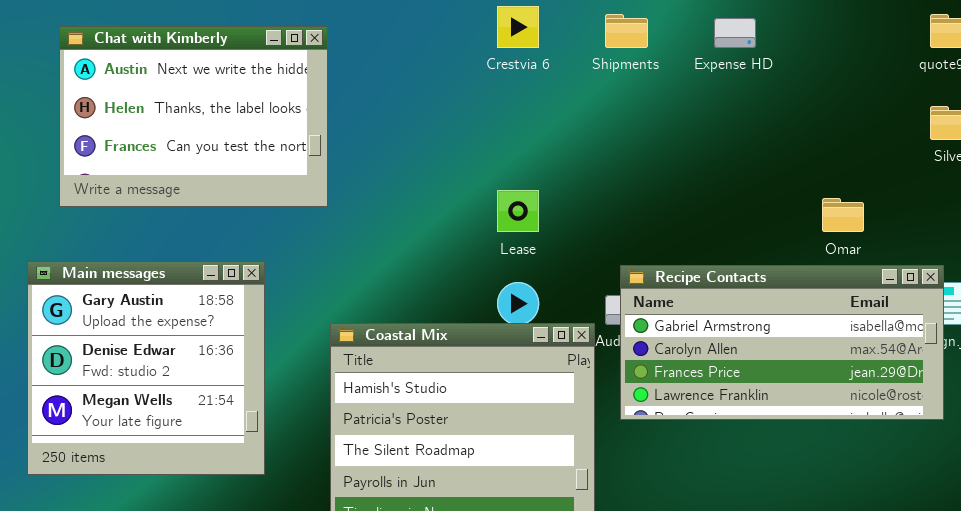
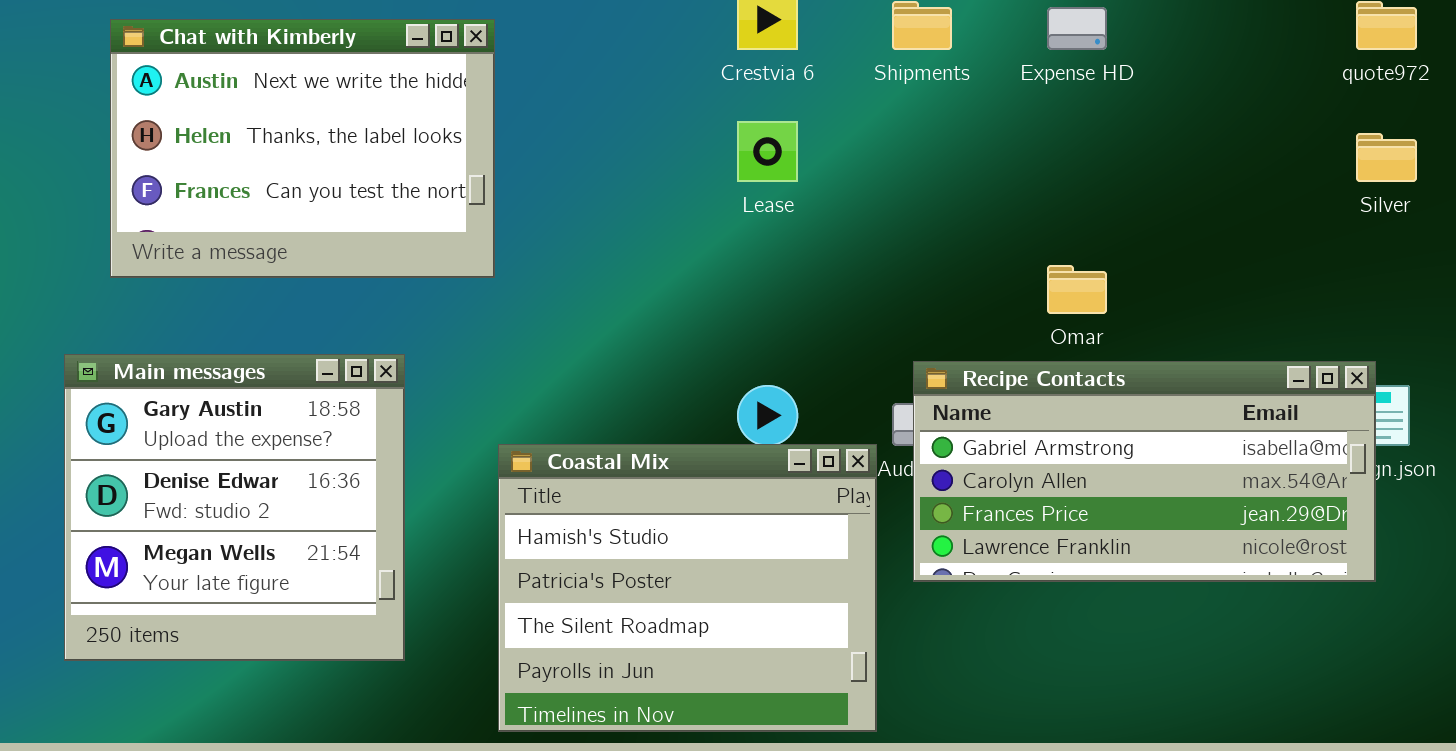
Lease: [497,190,539,232] -> [737,121,798,182], moved
Omar: [822,198,864,232] -> [1047,265,1107,314], moved

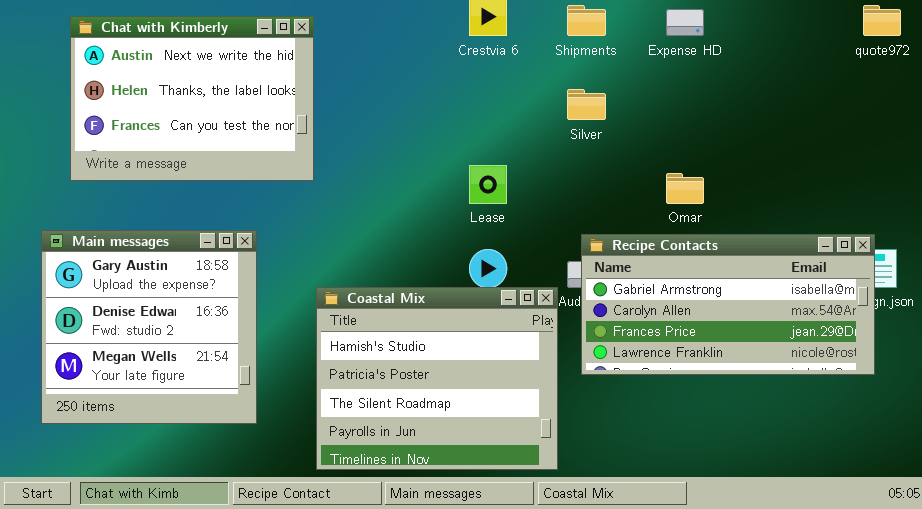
Lease: [737,121,798,182] -> [469,165,507,204], moved
Silver: [1356,133,1417,182] -> [567,89,606,120], moved

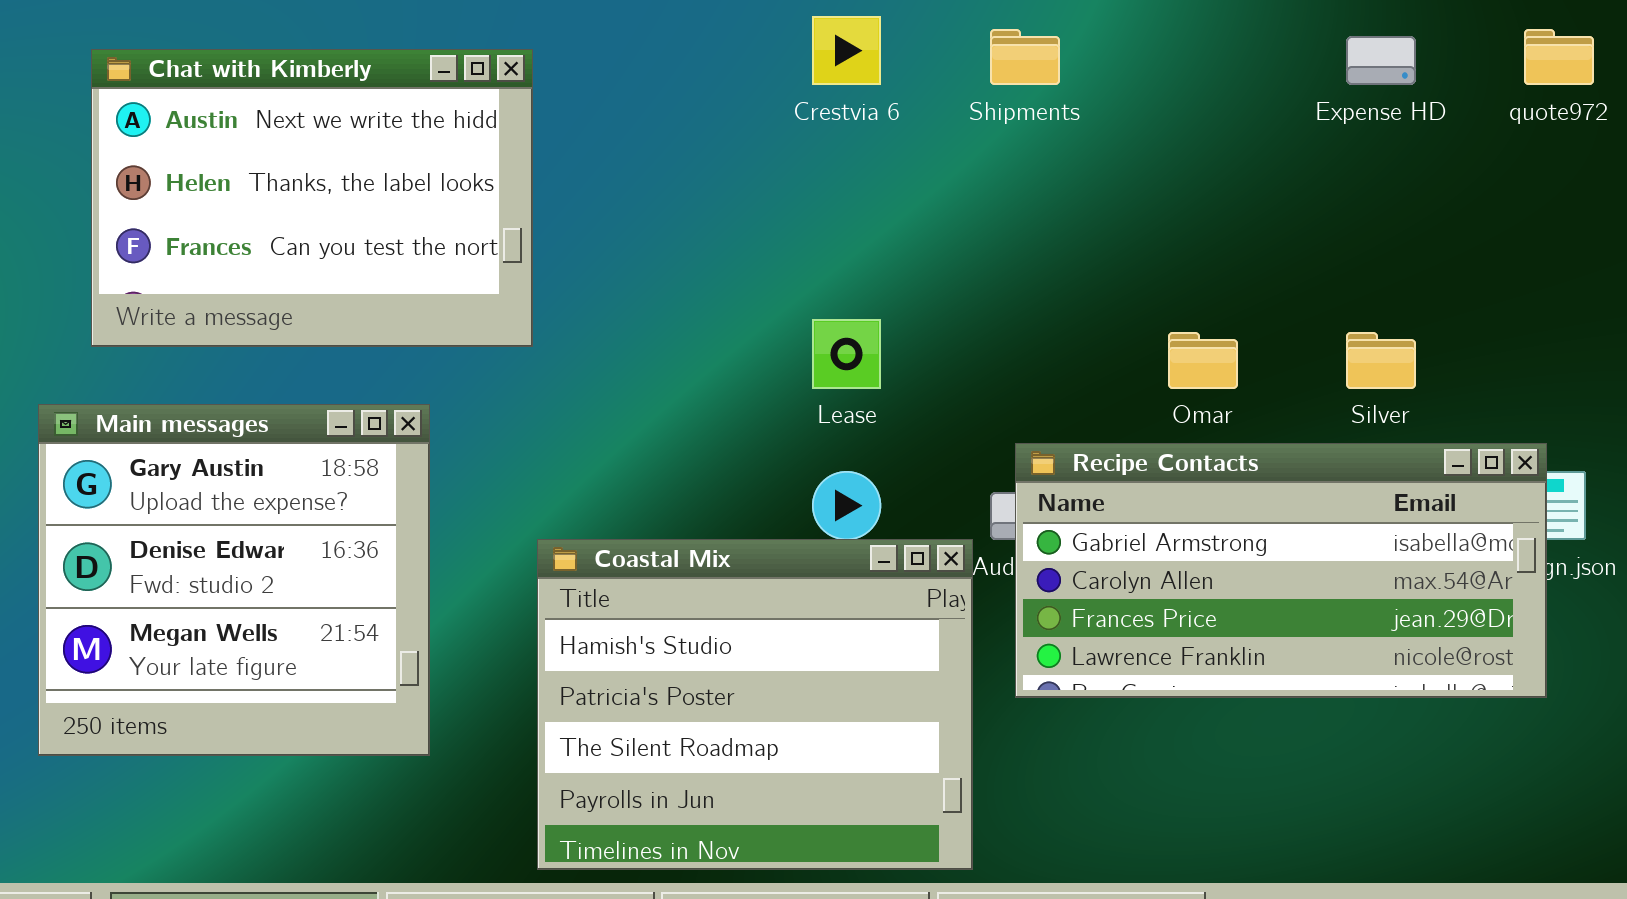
Expense HD: [666,9,704,36] -> [1346,36,1416,85], moved
Silver: [567,89,606,120] -> [1346,332,1416,389], moved
Main messages: [41,230,257,424] -> [38,404,430,756], moved

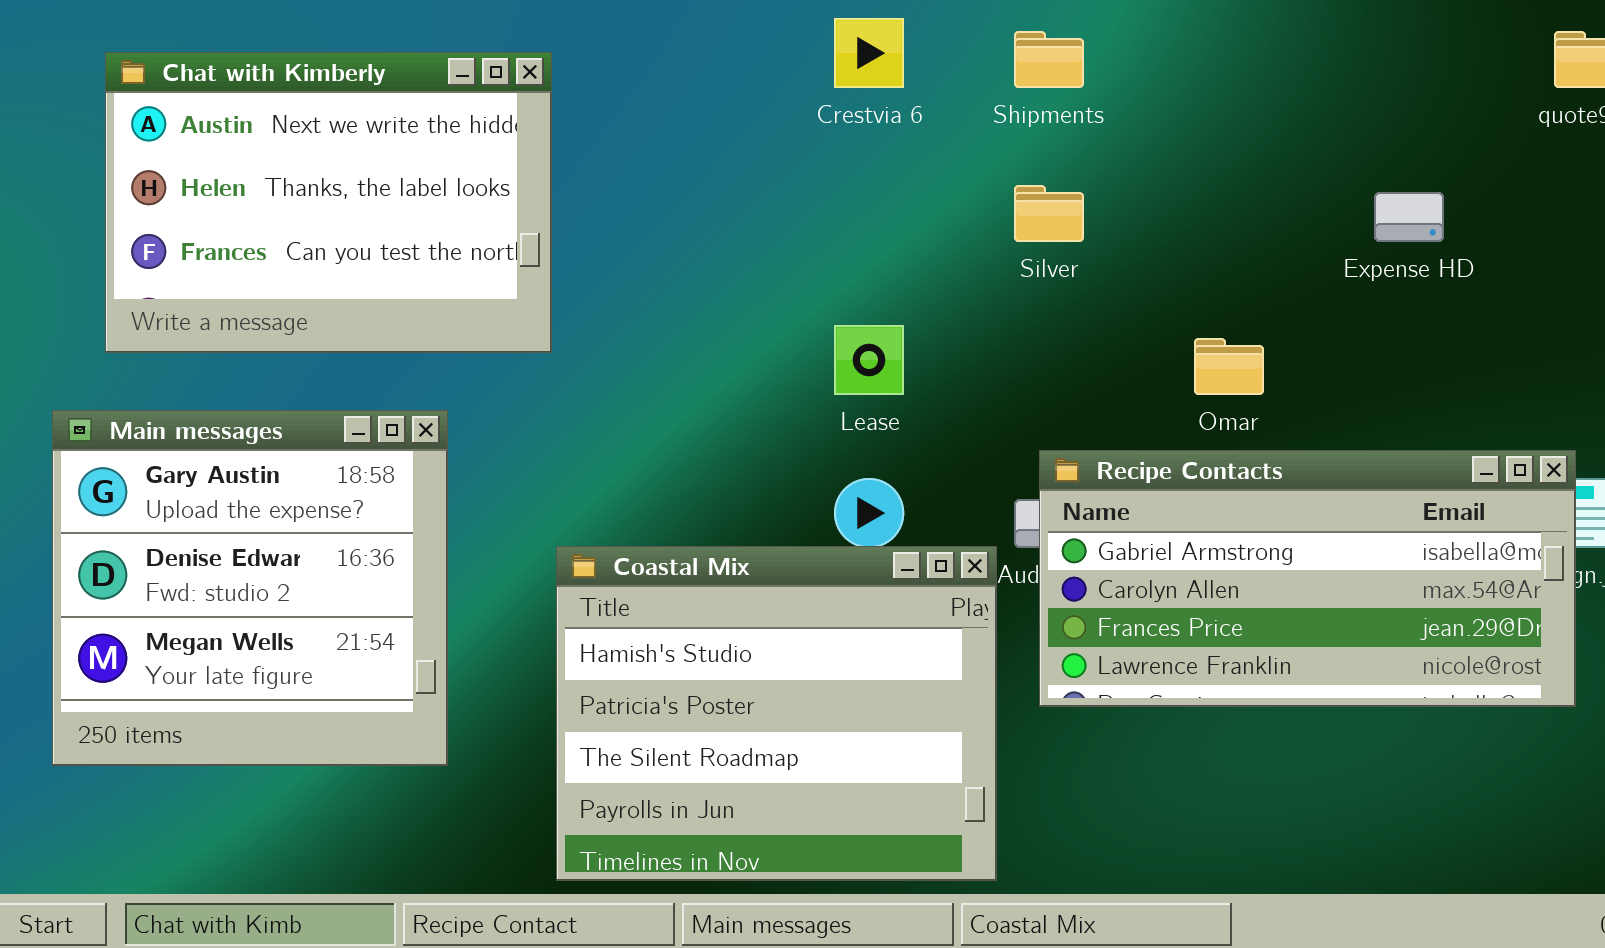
Expense HD: [1346,36,1416,85] -> [1374,192,1444,242], moved
Silver: [1346,332,1416,389] -> [1014,185,1084,242], moved

